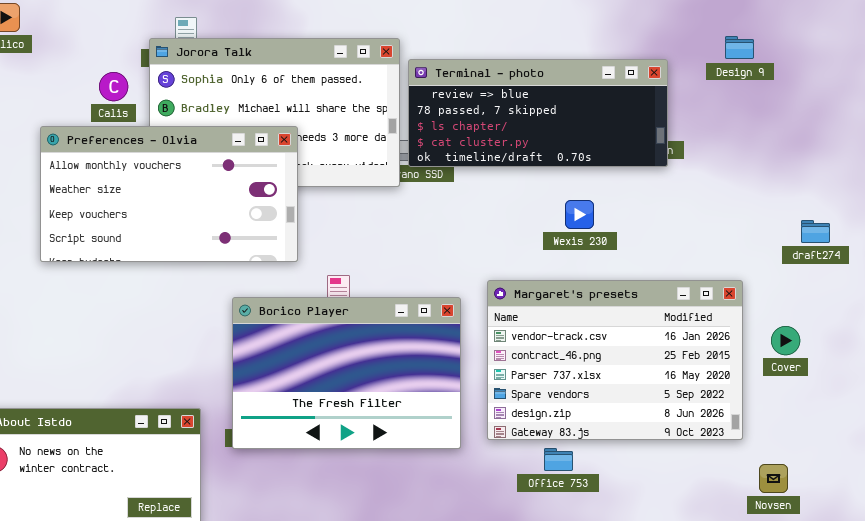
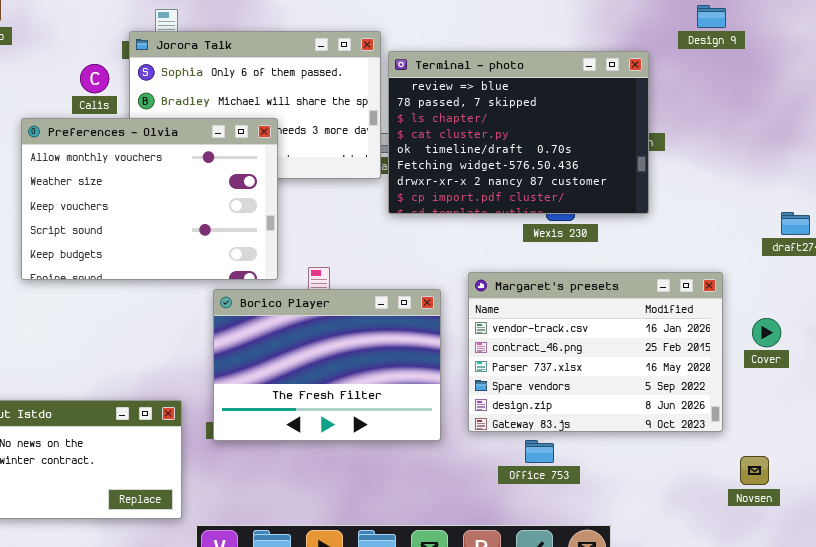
Design 9: [725,36,754,59] -> [697,5,726,28], moved
Terminal - photo: [408,59,668,167] -> [388,51,649,214], resized
Preferences - Olvia: [40,126,298,262] -> [21,118,278,280], resized

